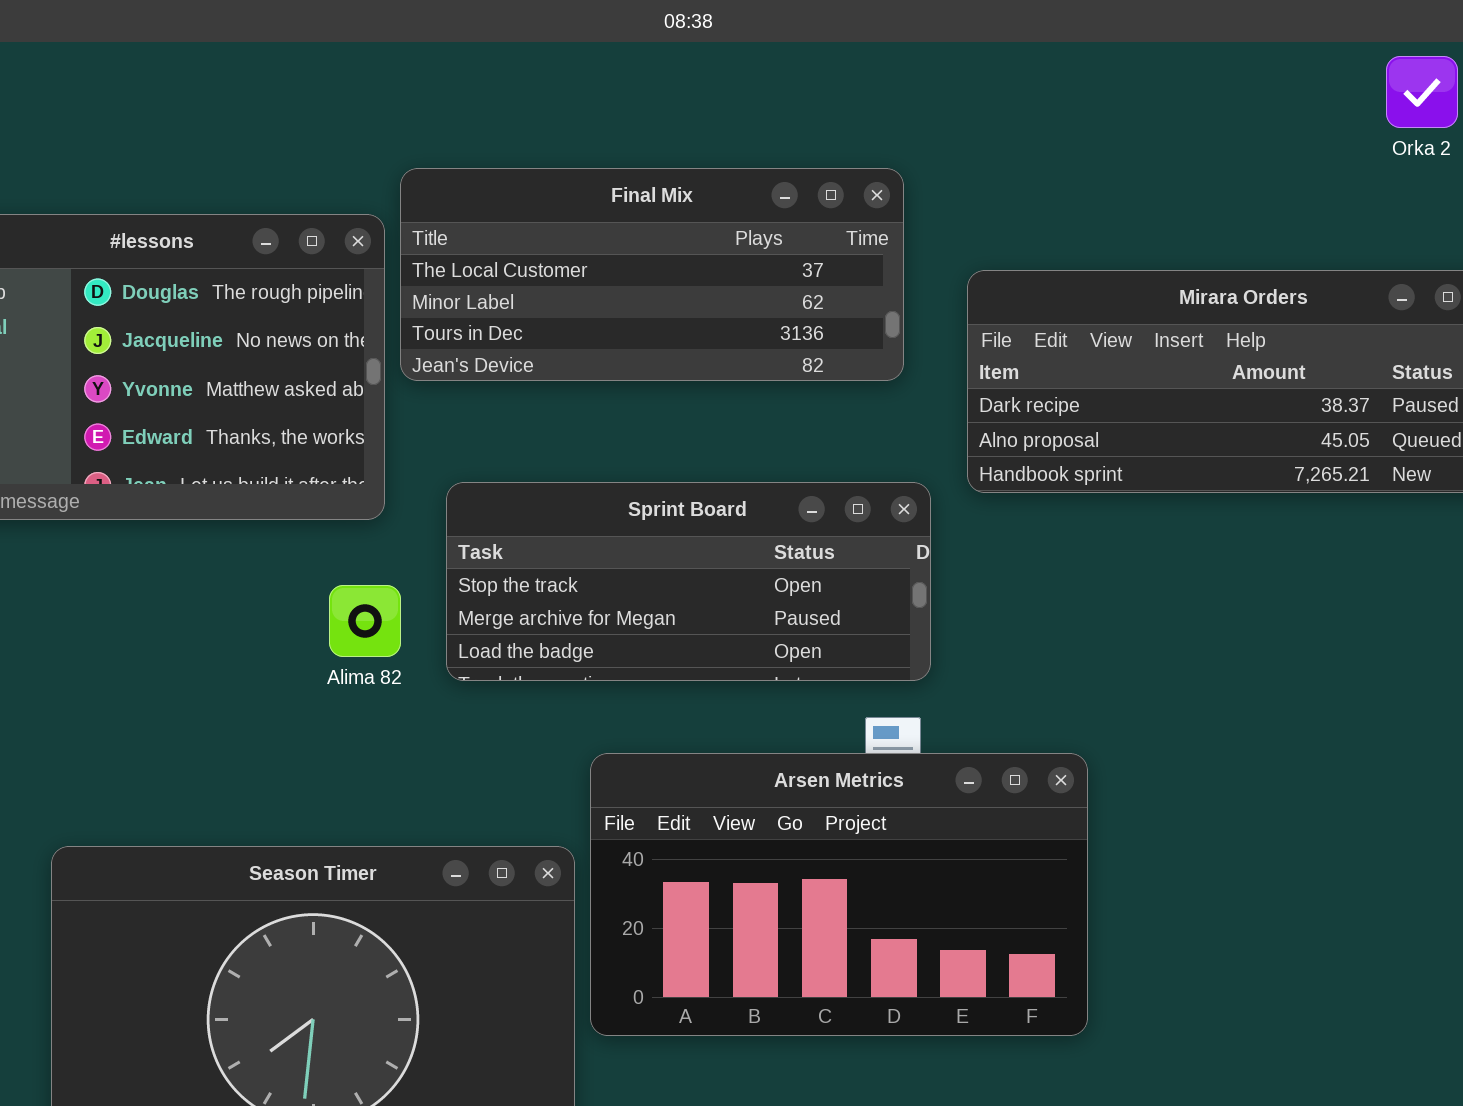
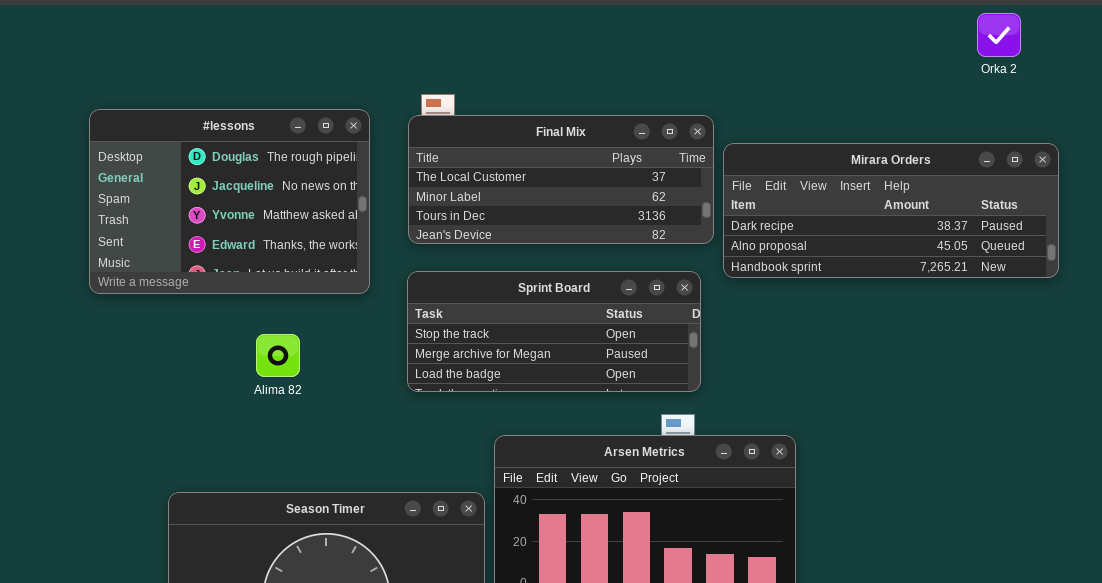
Final Mix: [400,168,904,381] -> [408,115,714,244], moved
Alima 82: [329,585,401,657] -> [256,334,300,377], moved

